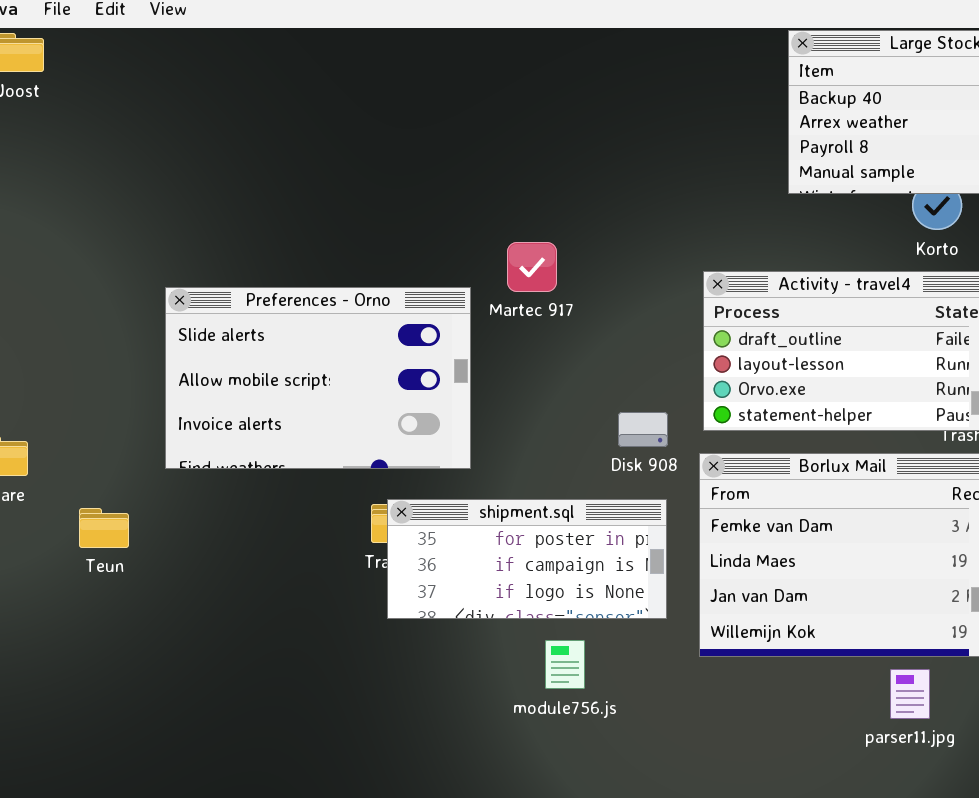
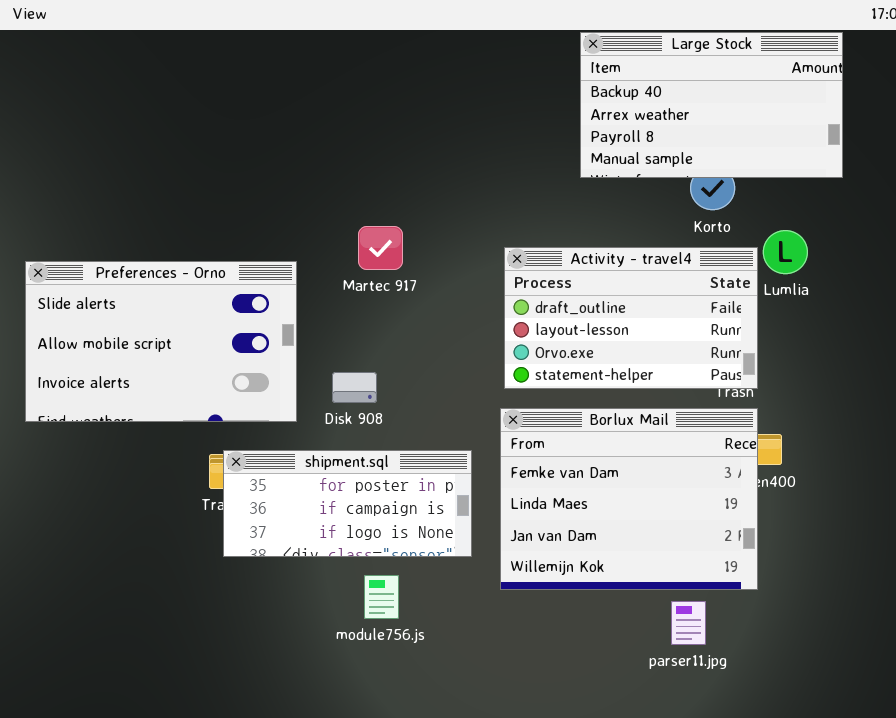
Martec 917: [507,242,557,292] -> [358,226,403,270], moved
Disk 908: [618,412,668,447] -> [332,372,377,403], moved

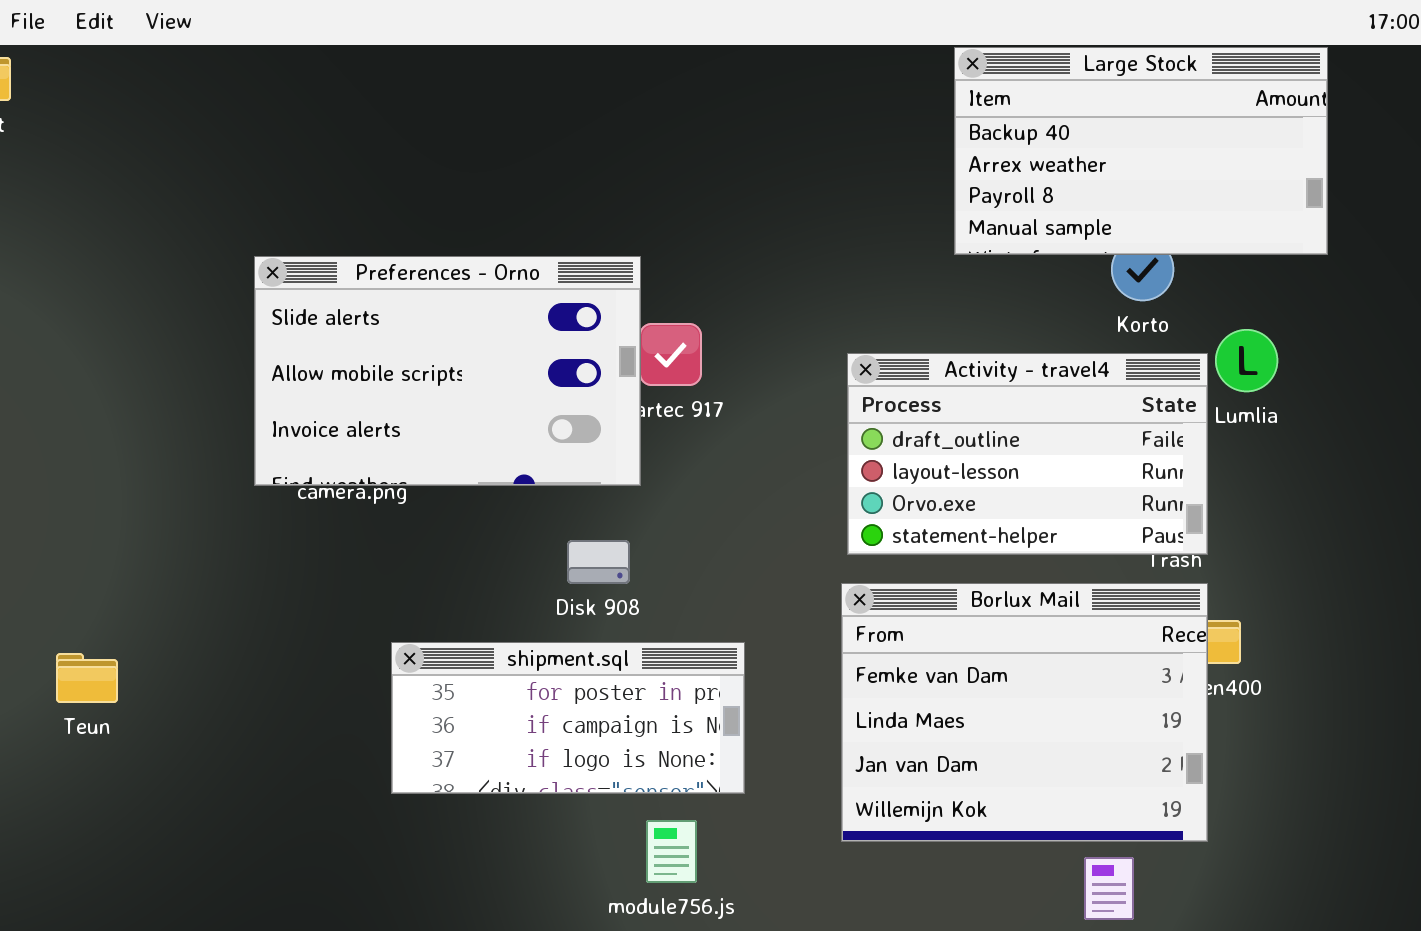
Preferences - Orno: [25,261,297,422] -> [254,256,641,486], moved
Disk 908: [332,372,377,403] -> [567,540,630,584], moved
shipment.sql: [223,450,472,557] -> [391,642,745,794], moved

